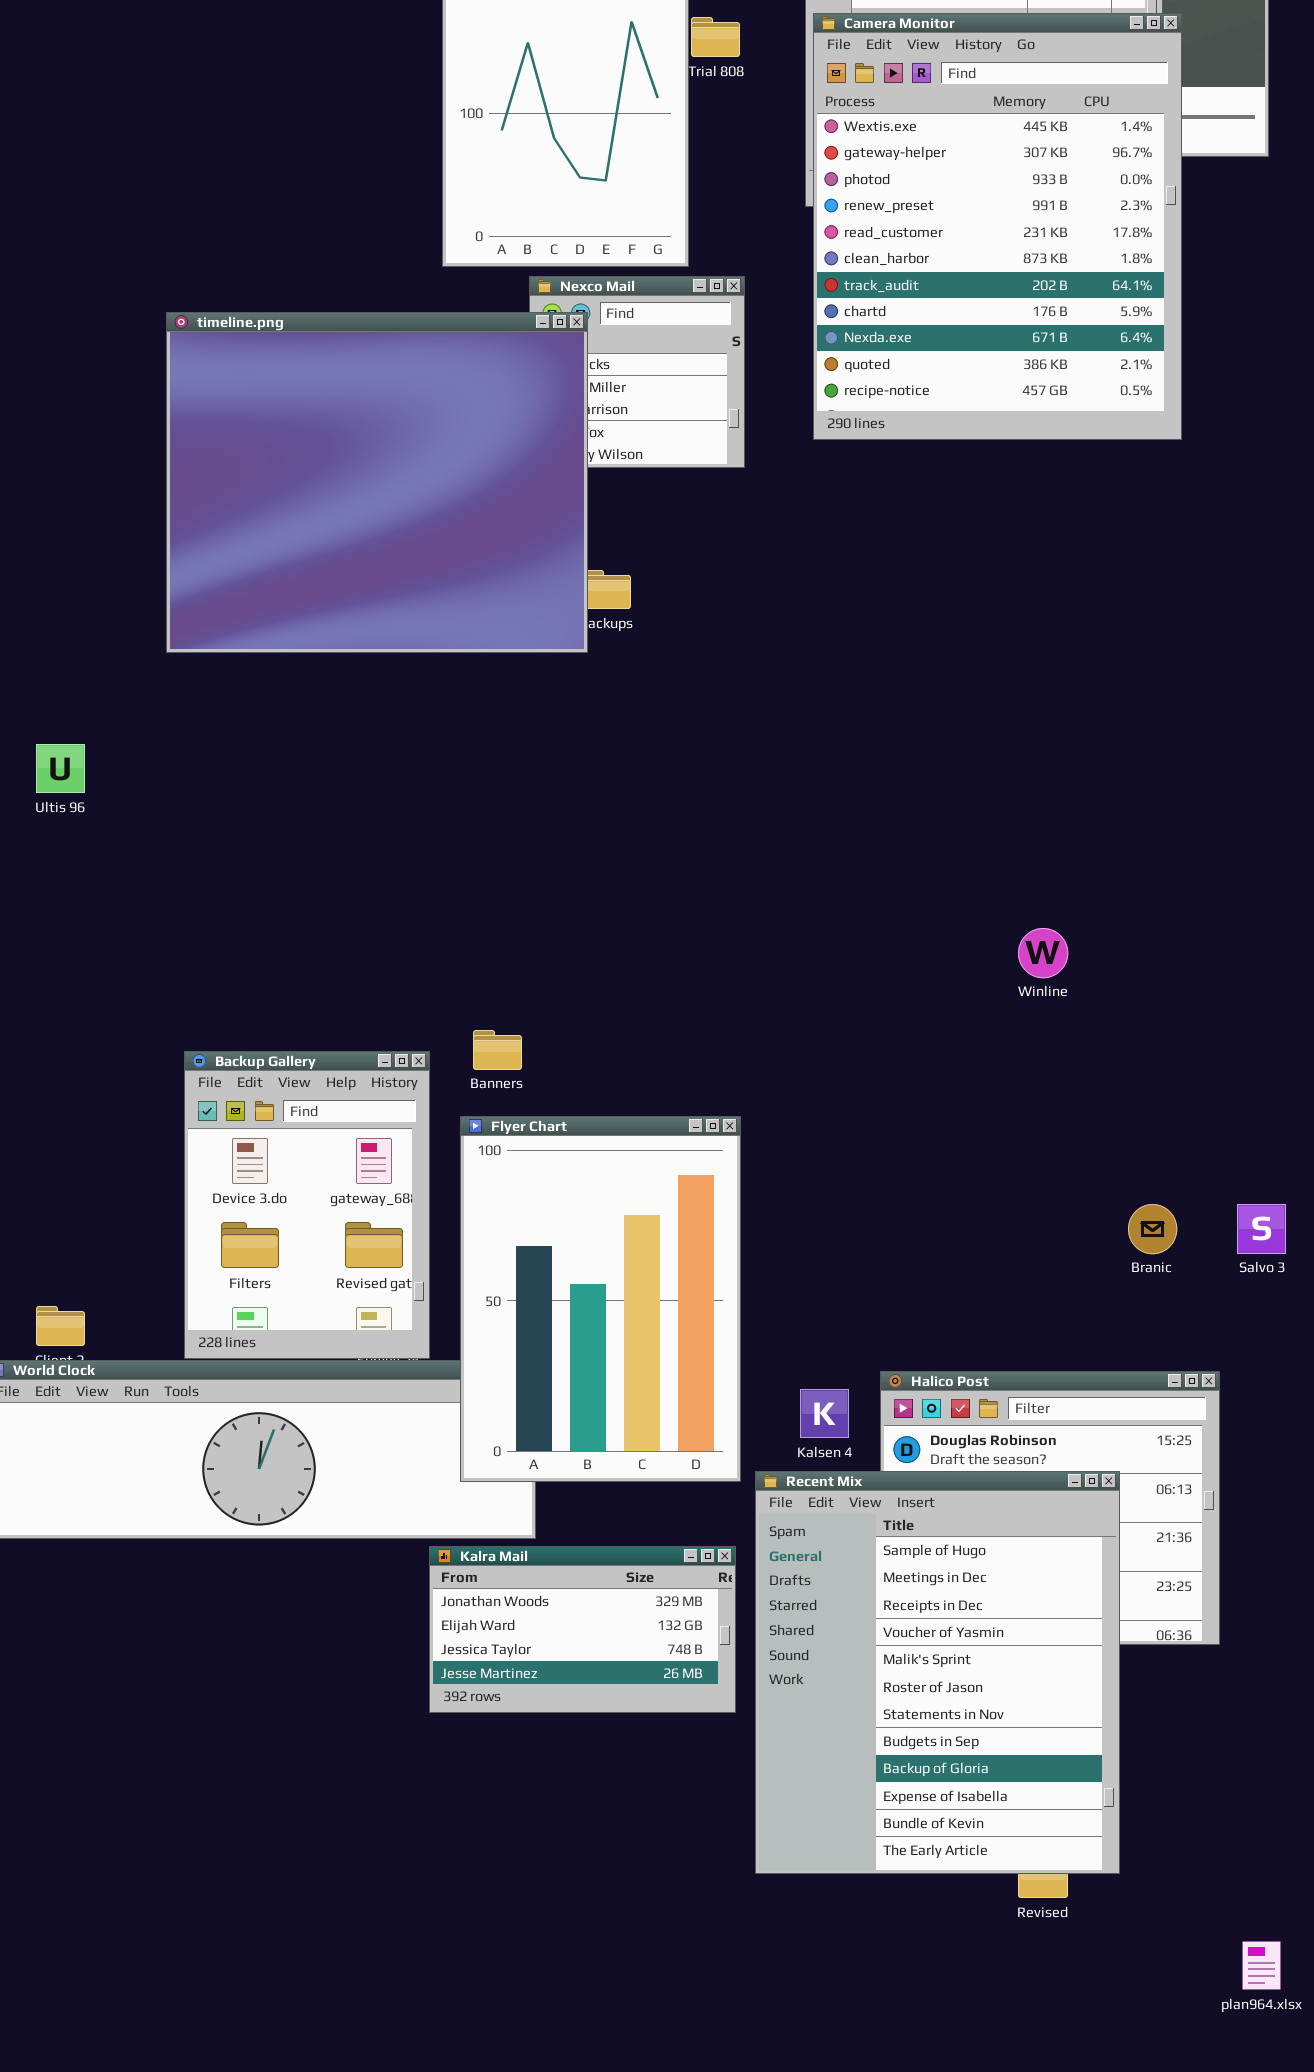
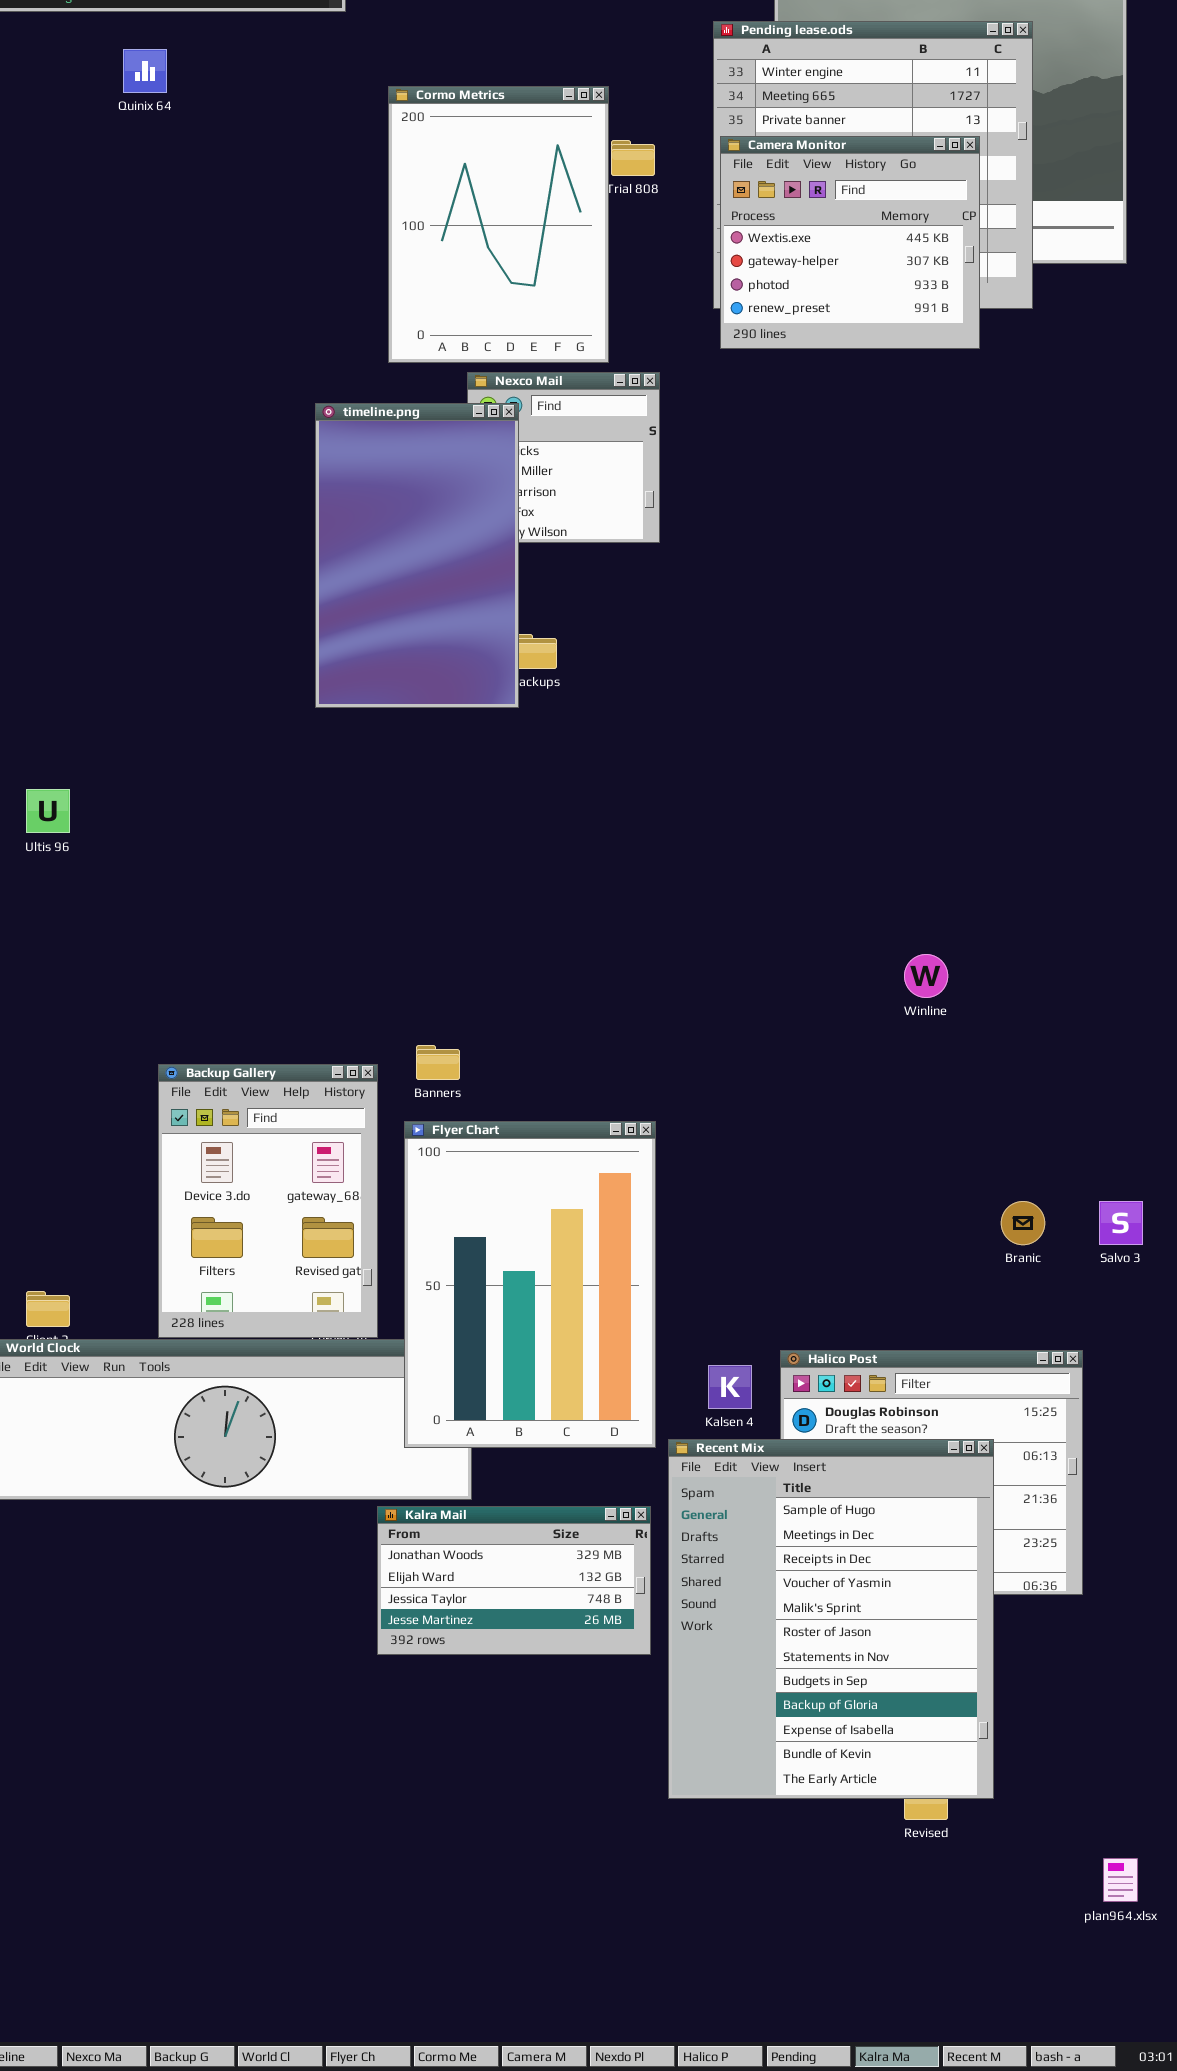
Camera Monitor: [813,13,1182,440] -> [720,136,980,349], resized
timeline.png: [166,312,588,653] -> [315,403,519,708], resized

